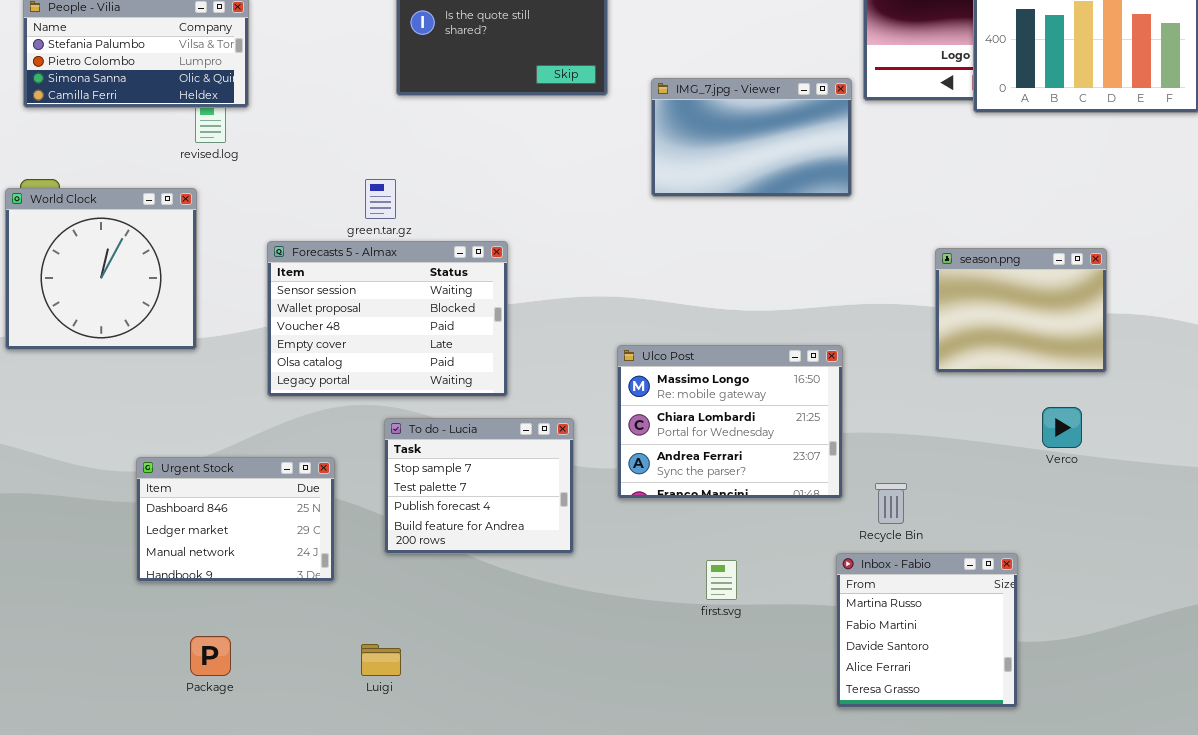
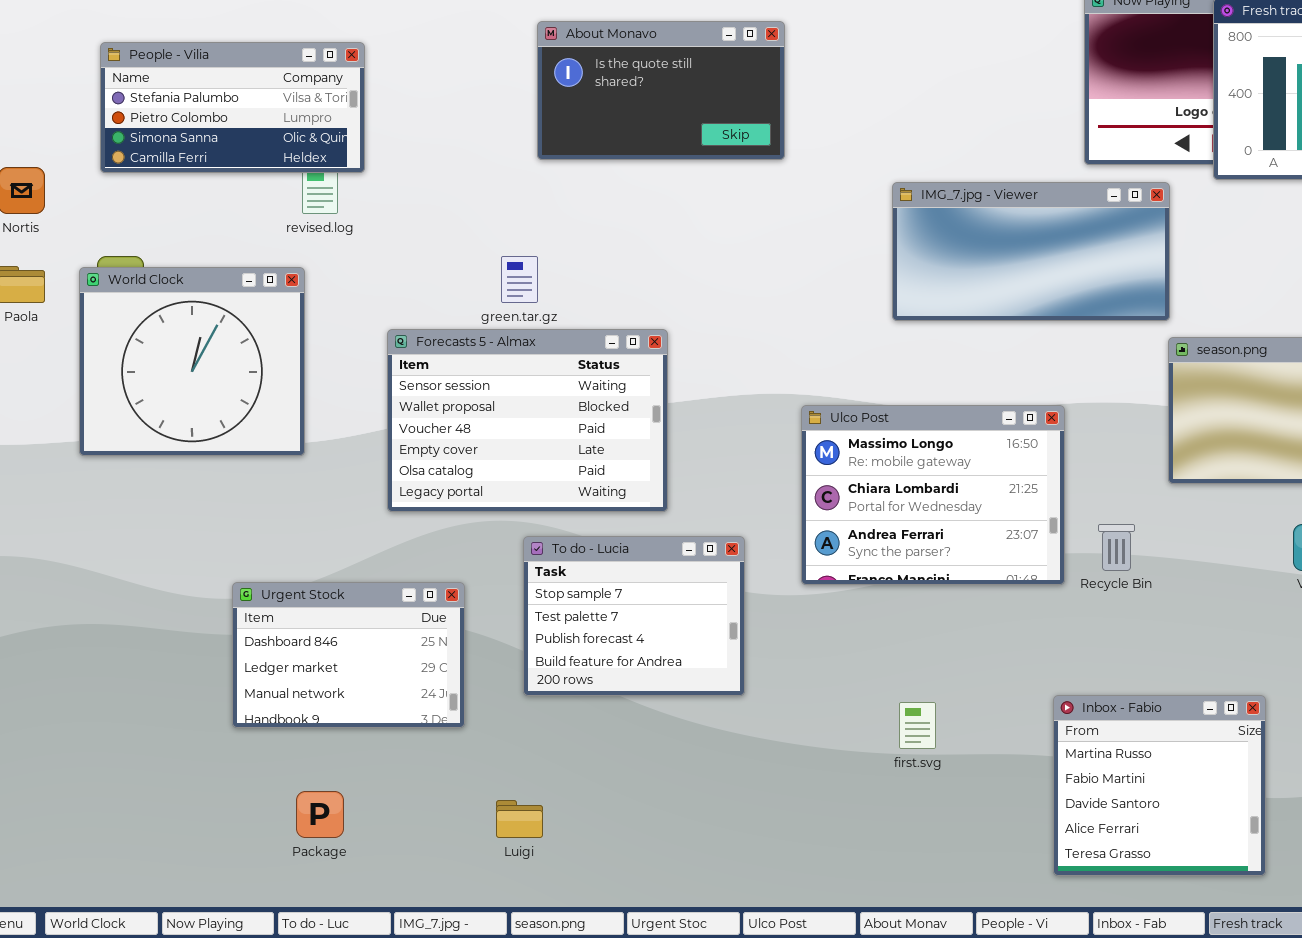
IMG_7.jpg - Viewer: [651,78,852,197] -> [892,182,1170,321], moved, resized
Ulco Post: [617,345,843,499] -> [801,405,1065,585], moved
Recycle Bin: [875,483,907,524] -> [1098,524,1135,571], moved

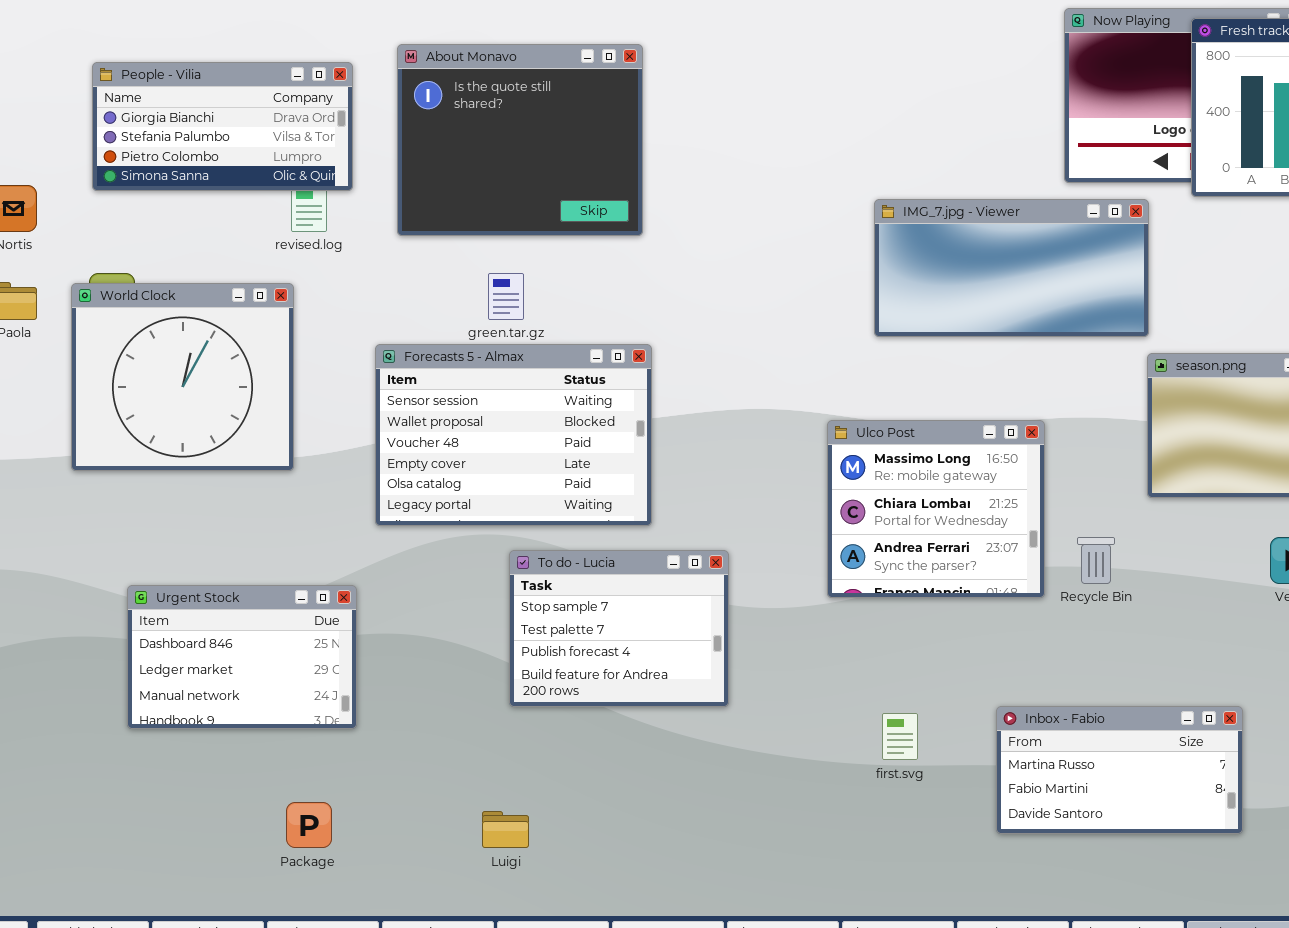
About Monavo: [537,21,785,160] -> [397,44,643,236], moved, resized
People - Vilia: [100,42,365,173] -> [92,62,353,191], scrolled up 1 row
Ulco Post: [801,405,1065,585] -> [827,420,1045,598], resized
Urgent Stock: [232,582,465,728] -> [127,585,357,729], moved
Inbox - Fabio: [1053,695,1266,876] -> [996,706,1243,834], resized

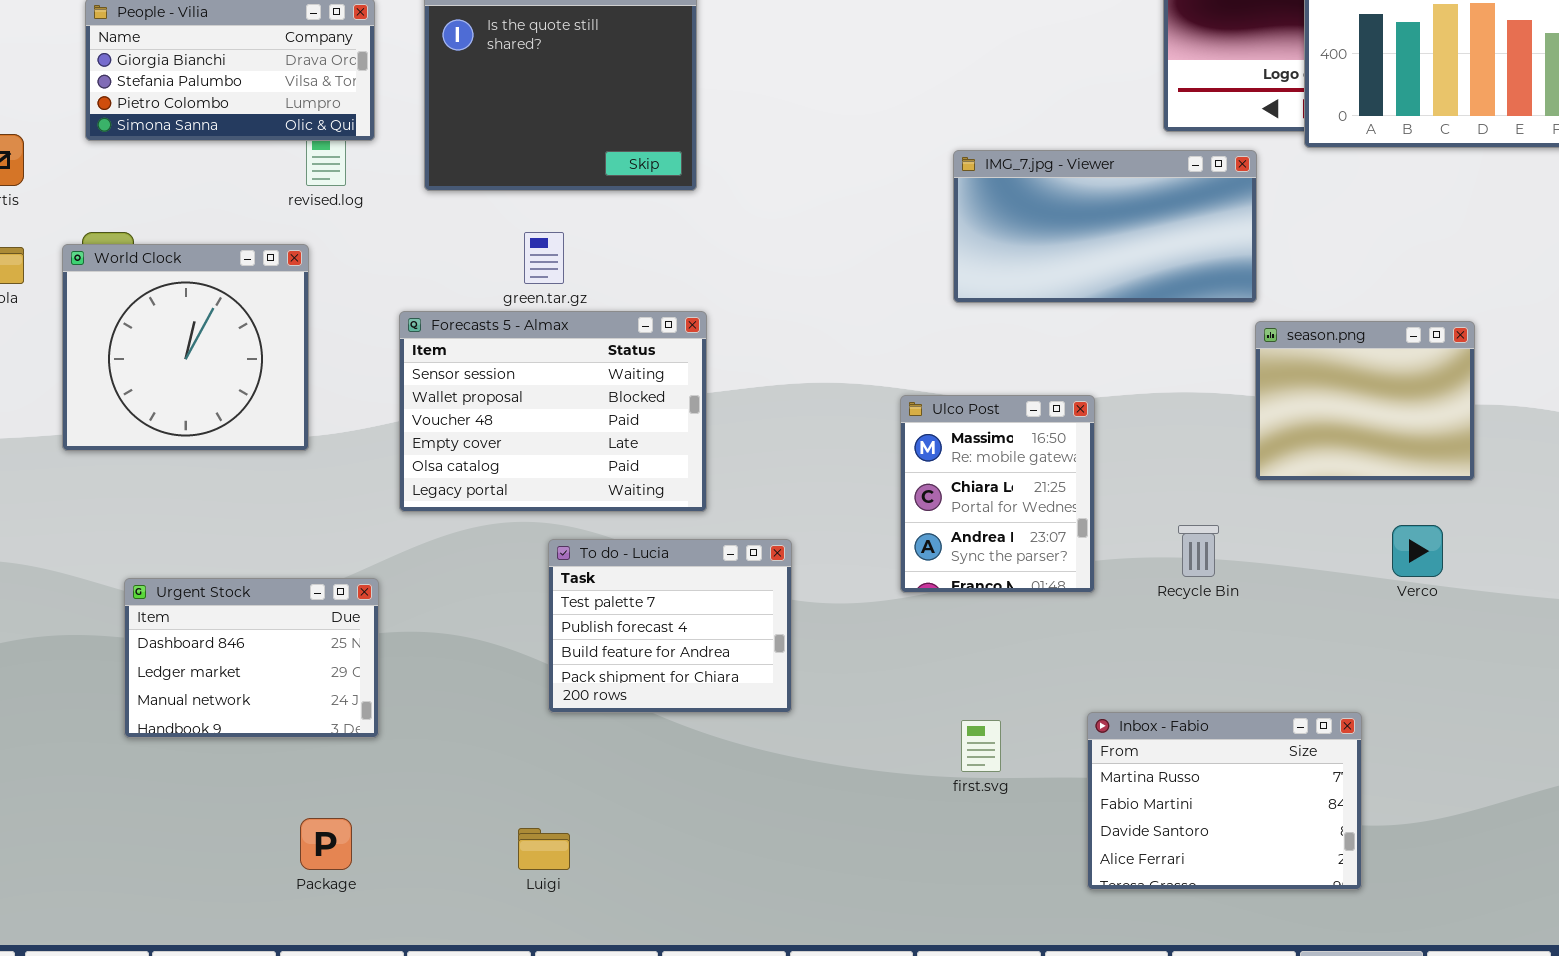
Ulco Post: [827,420,1045,598] -> [900,395,1095,593], resized
To do - Lucia: [509,550,729,707] -> [548,539,792,713], scrolled down 1 row
Inbox - Fabio: [996,706,1243,834] -> [1087,712,1362,890], resized

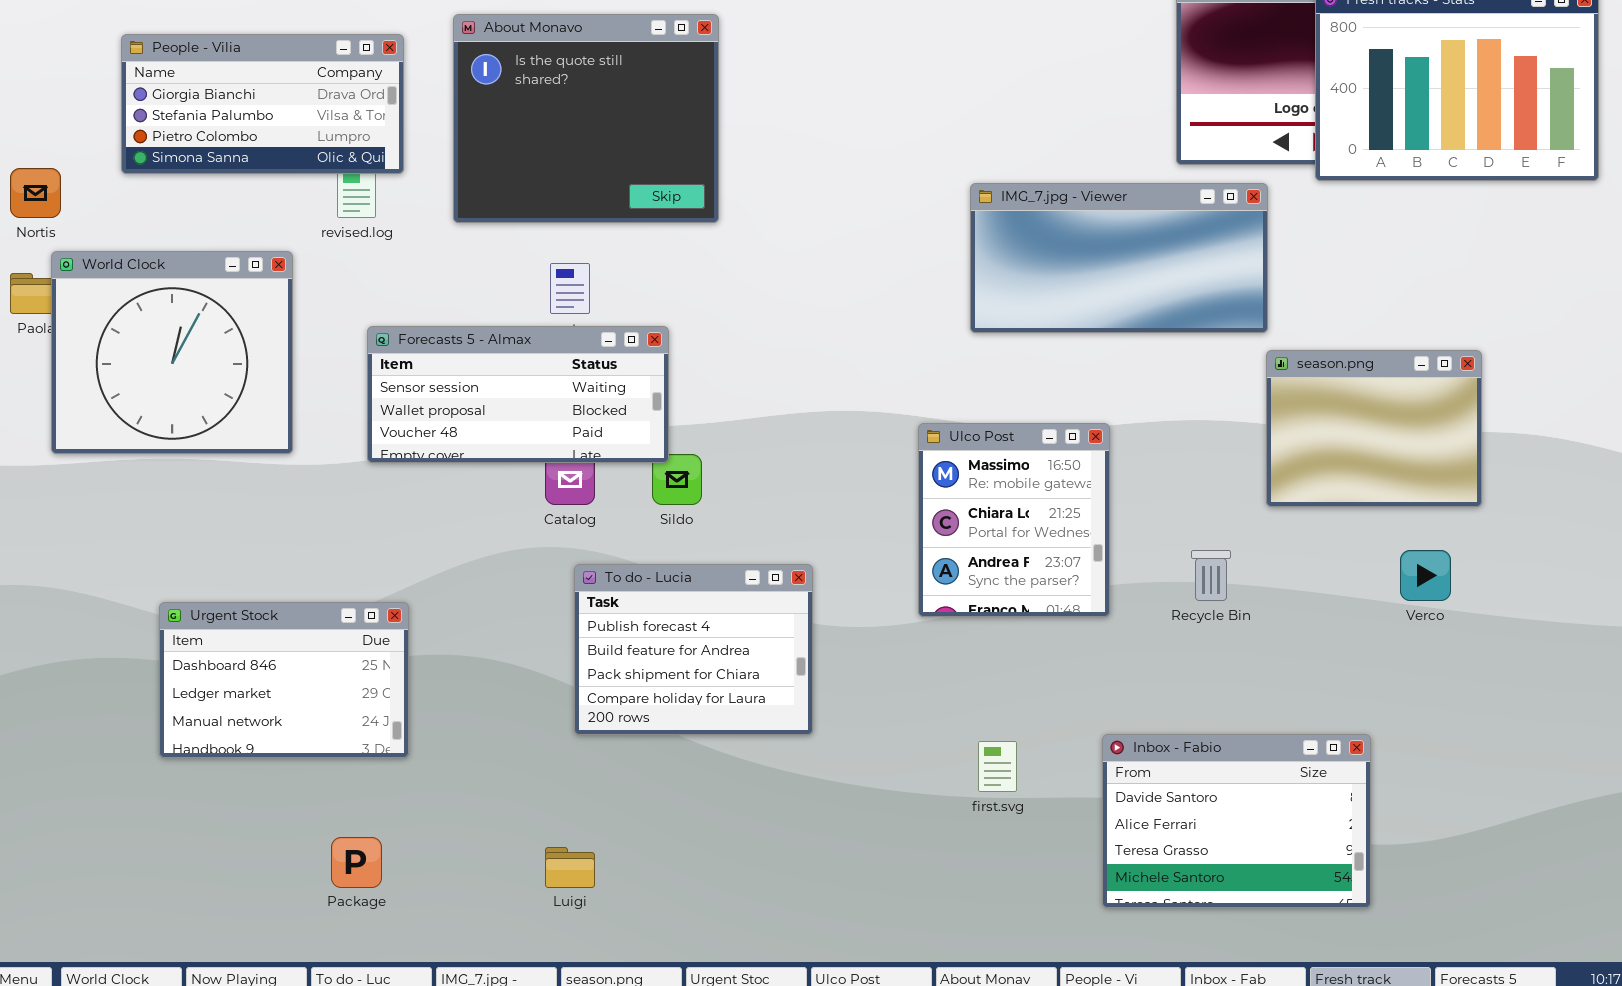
World Clock: [62,244,309,451] -> [51,251,293,454], moved
Forecasts 5 - Almax: [399,311,707,512] -> [367,326,669,463], moved, resized
To do - Lucia: [548,539,792,713] -> [574,564,813,735], scrolled down 1 row
Inbox - Fabio: [1087,712,1362,890] -> [1102,734,1371,908], scrolled down 2 rows

